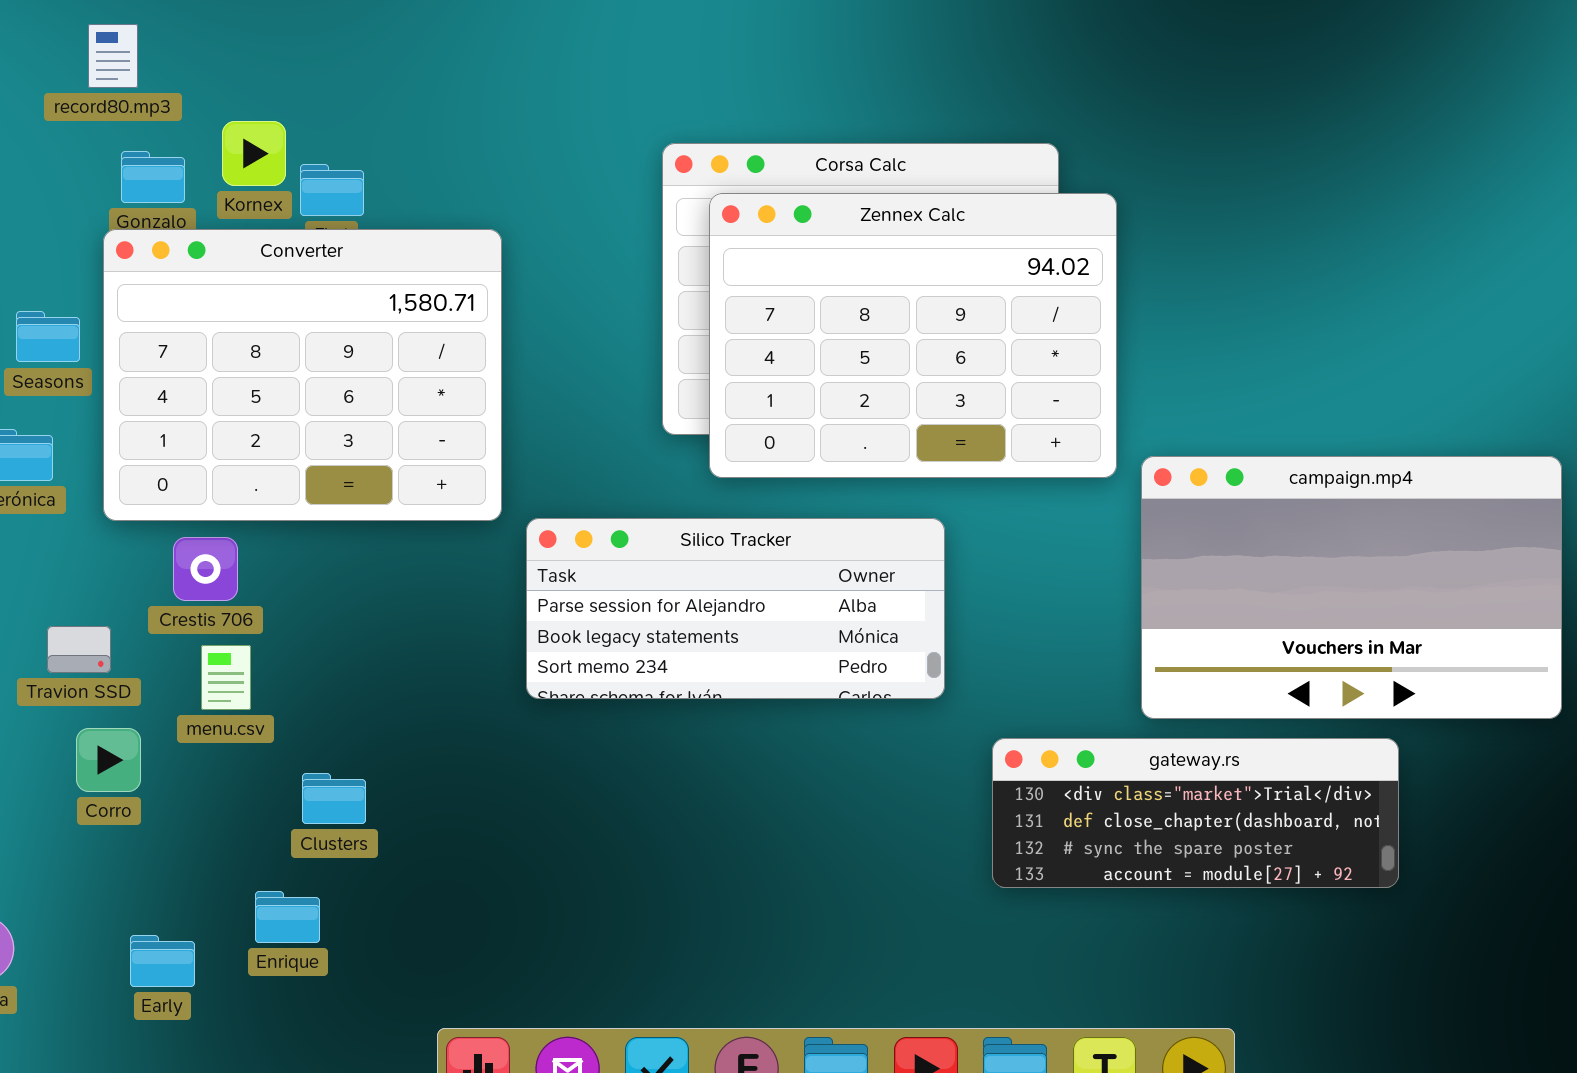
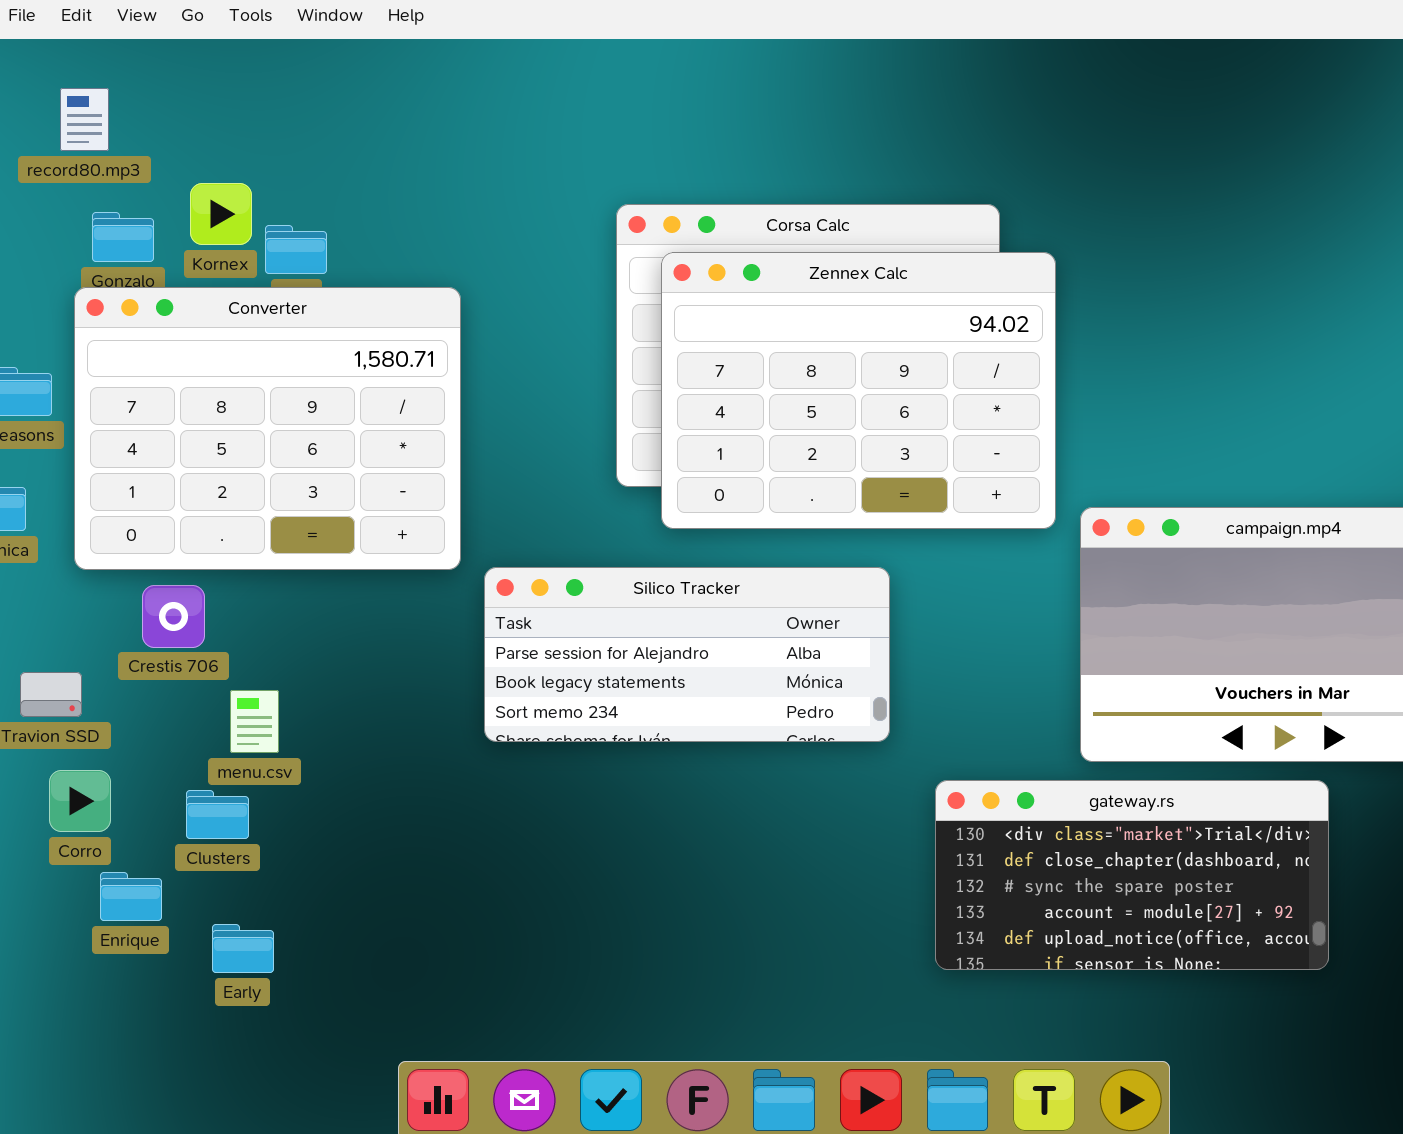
menu.csv: [201,645,251,710] -> [230,690,279,753], moved
gateway.rs: [992,738,1399,888] -> [935,780,1329,970], resized
Clusters: [302,773,366,824] -> [186,790,249,839], moved
Enrique: [255,891,320,943] -> [100,872,162,921], moved
Early: [130,935,195,987] -> [212,924,274,973], moved

